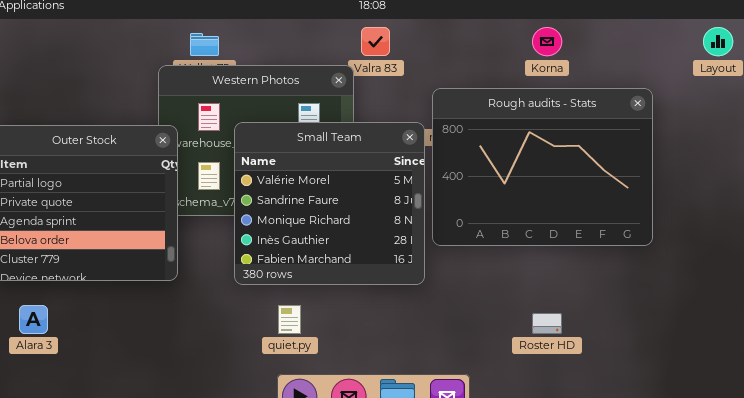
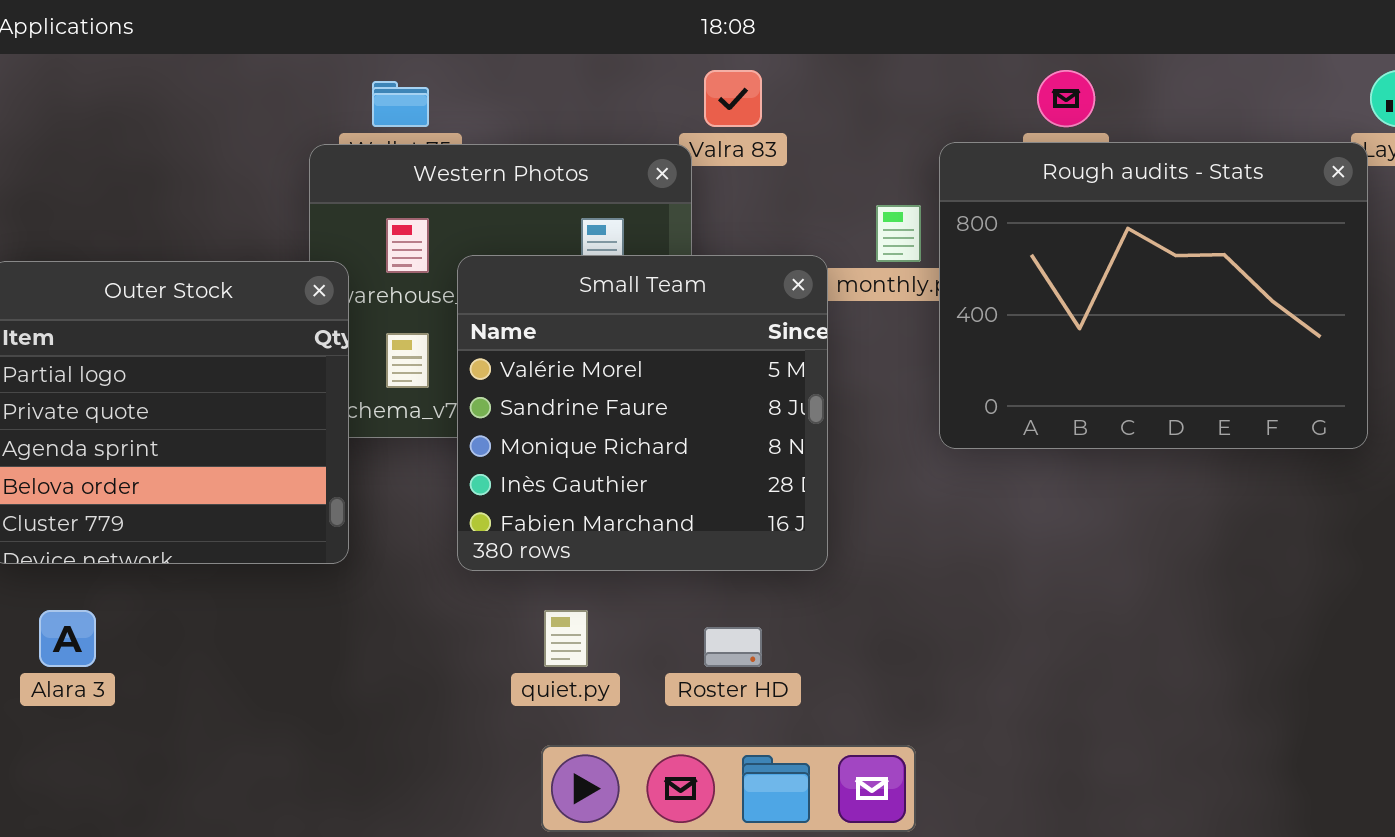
Rough audits - Stats: [432,88,653,246] -> [939,142,1368,449], moved
Roster HD: [532,313,562,334] -> [704,627,762,667], moved

